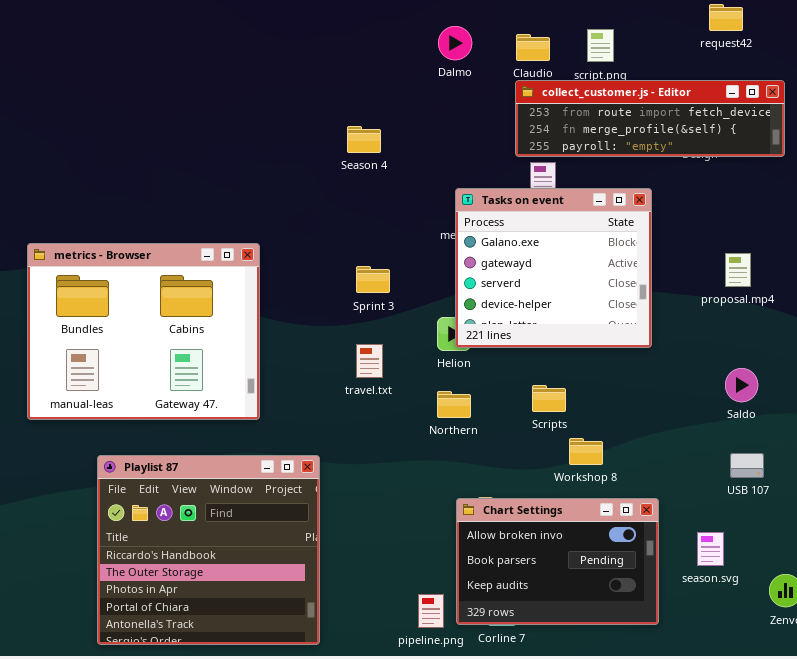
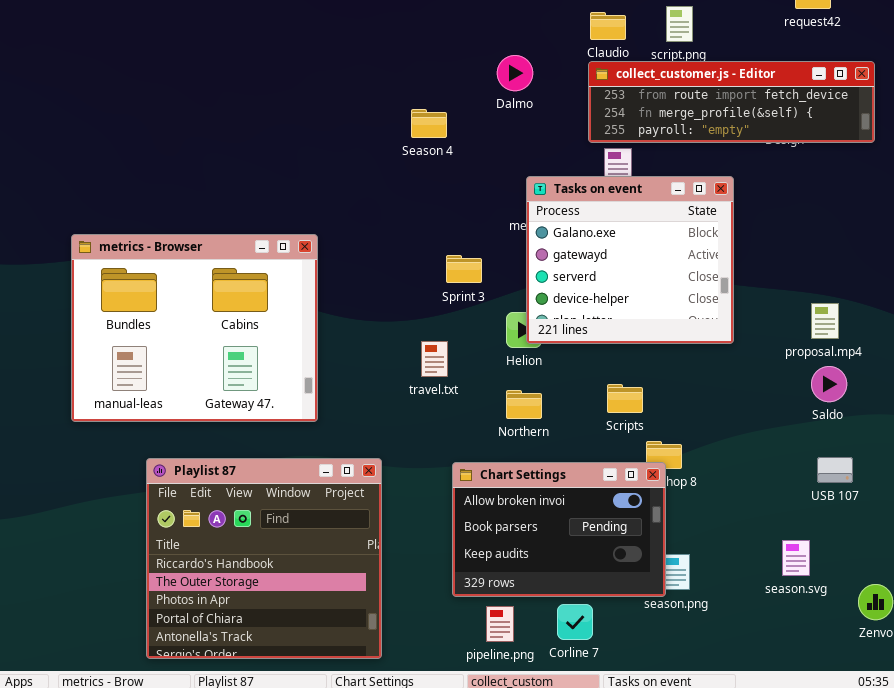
Dalmo: [438,26,472,60] -> [497,55,533,91], moved
proposal.mp4: [725,253,751,287] -> [811,303,839,339], moved
Sprint 3: [356,266,390,293] -> [446,255,482,283], moved
Chart Settings: [456,498,659,625] -> [452,462,666,597], moved

